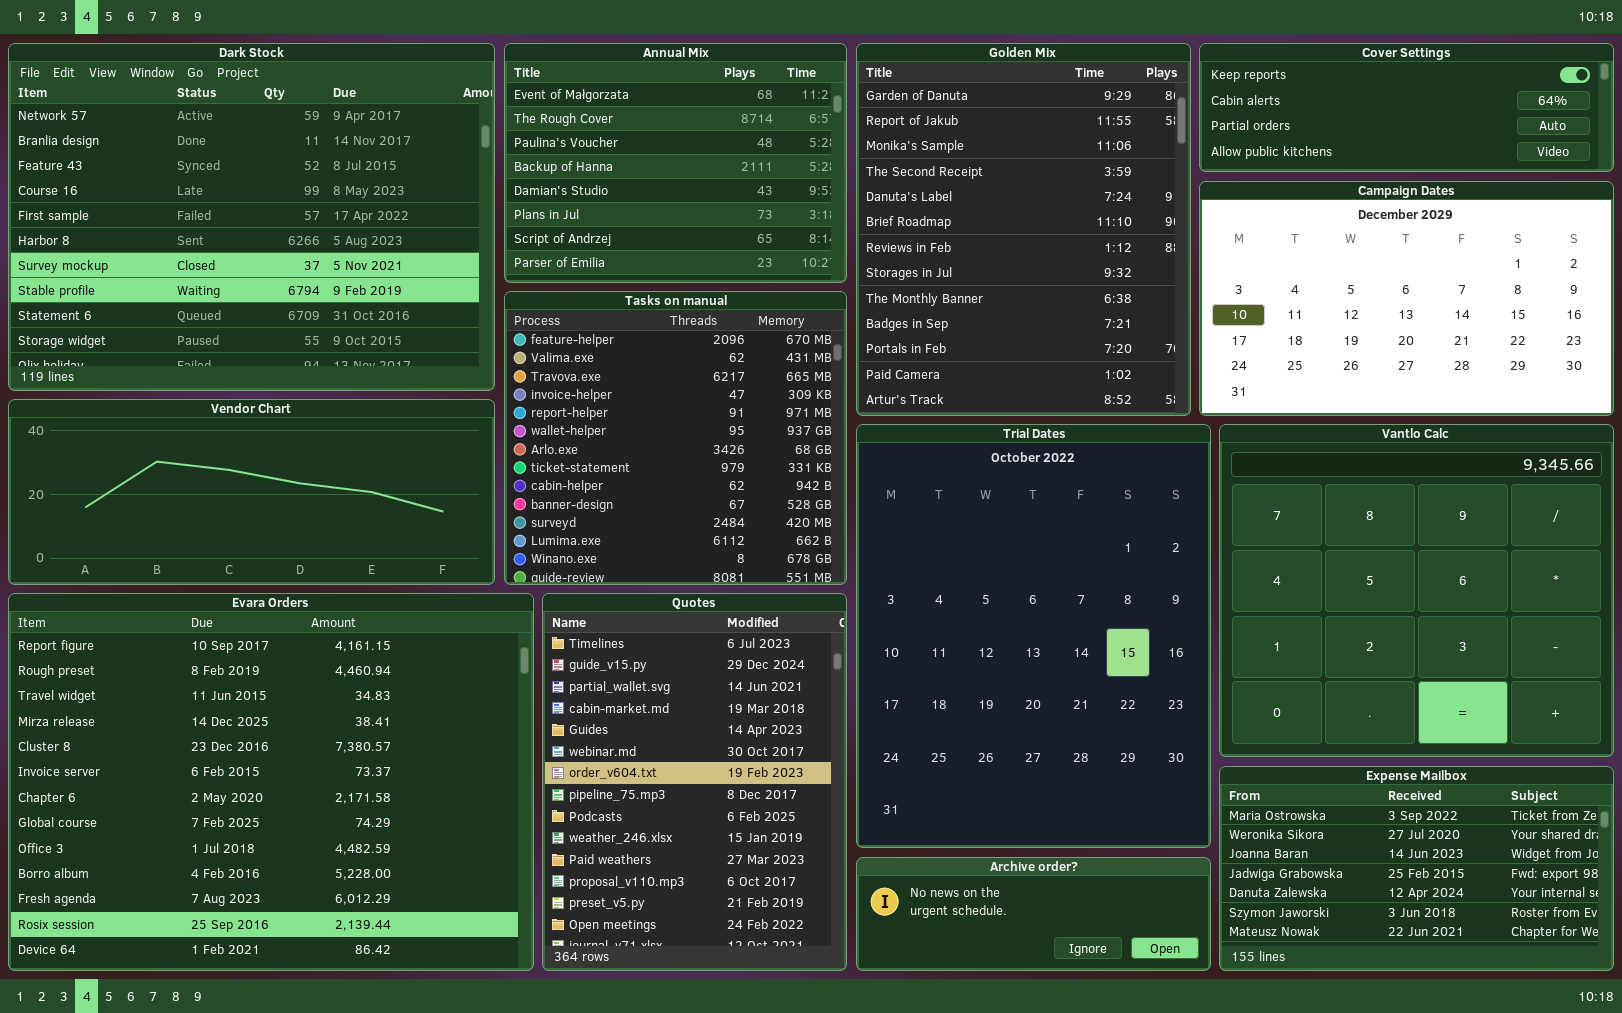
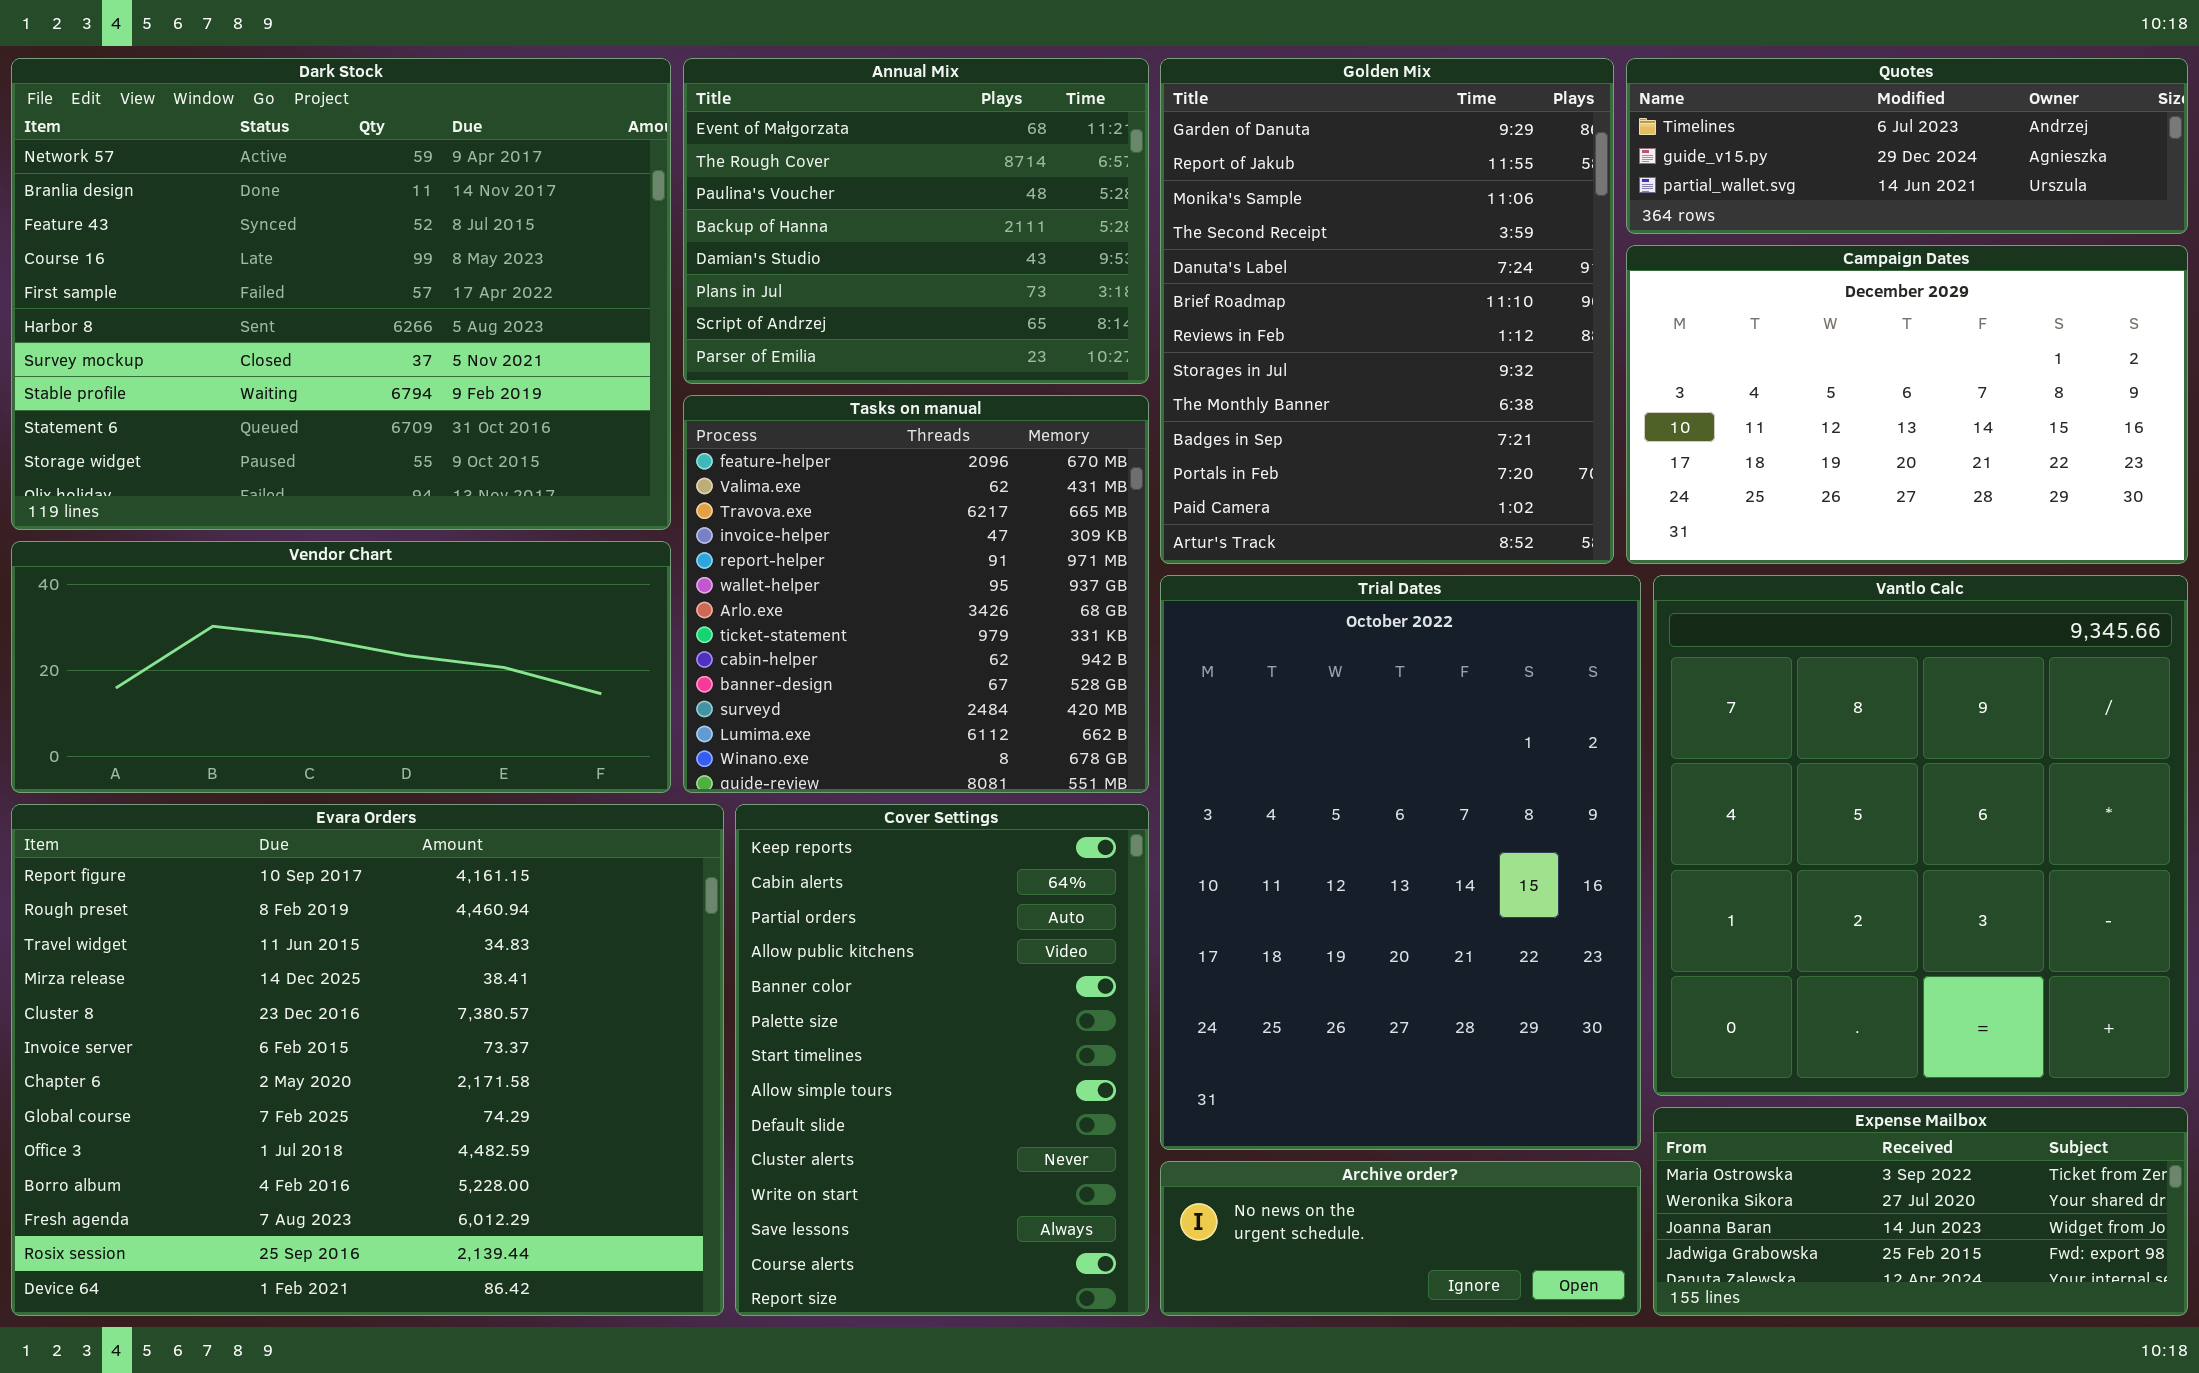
Cover Settings: [1199,43,1614,172] -> [735,804,1149,1316], moved, resized
Vantlo Calc: [1219,424,1614,757] -> [1653,575,2188,1096], resized
Quotes: [542,593,847,971] -> [1626,58,2188,234], moved, resized
Expense Mailbox: [1219,766,1614,971] -> [1653,1107,2188,1316], resized

